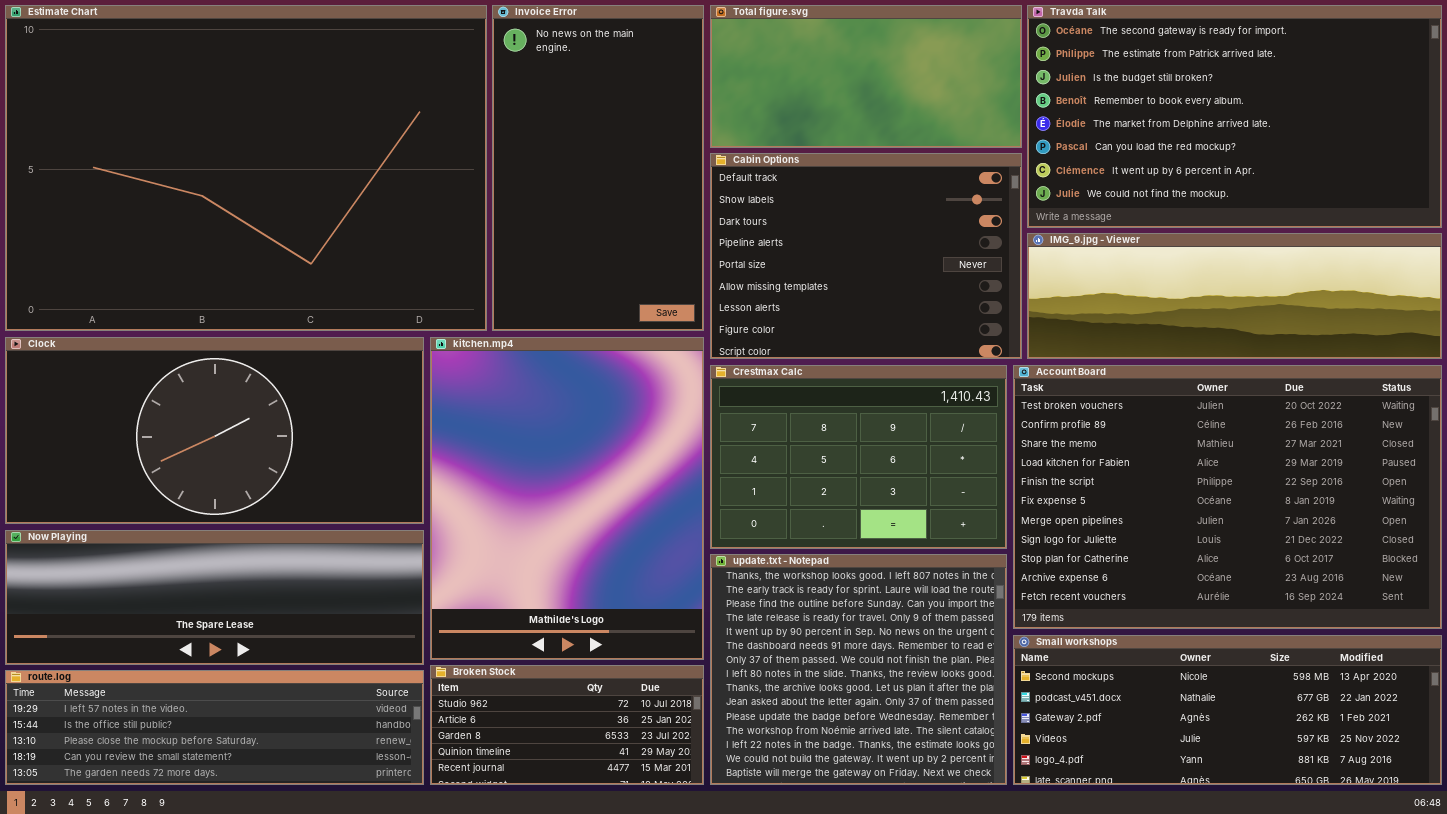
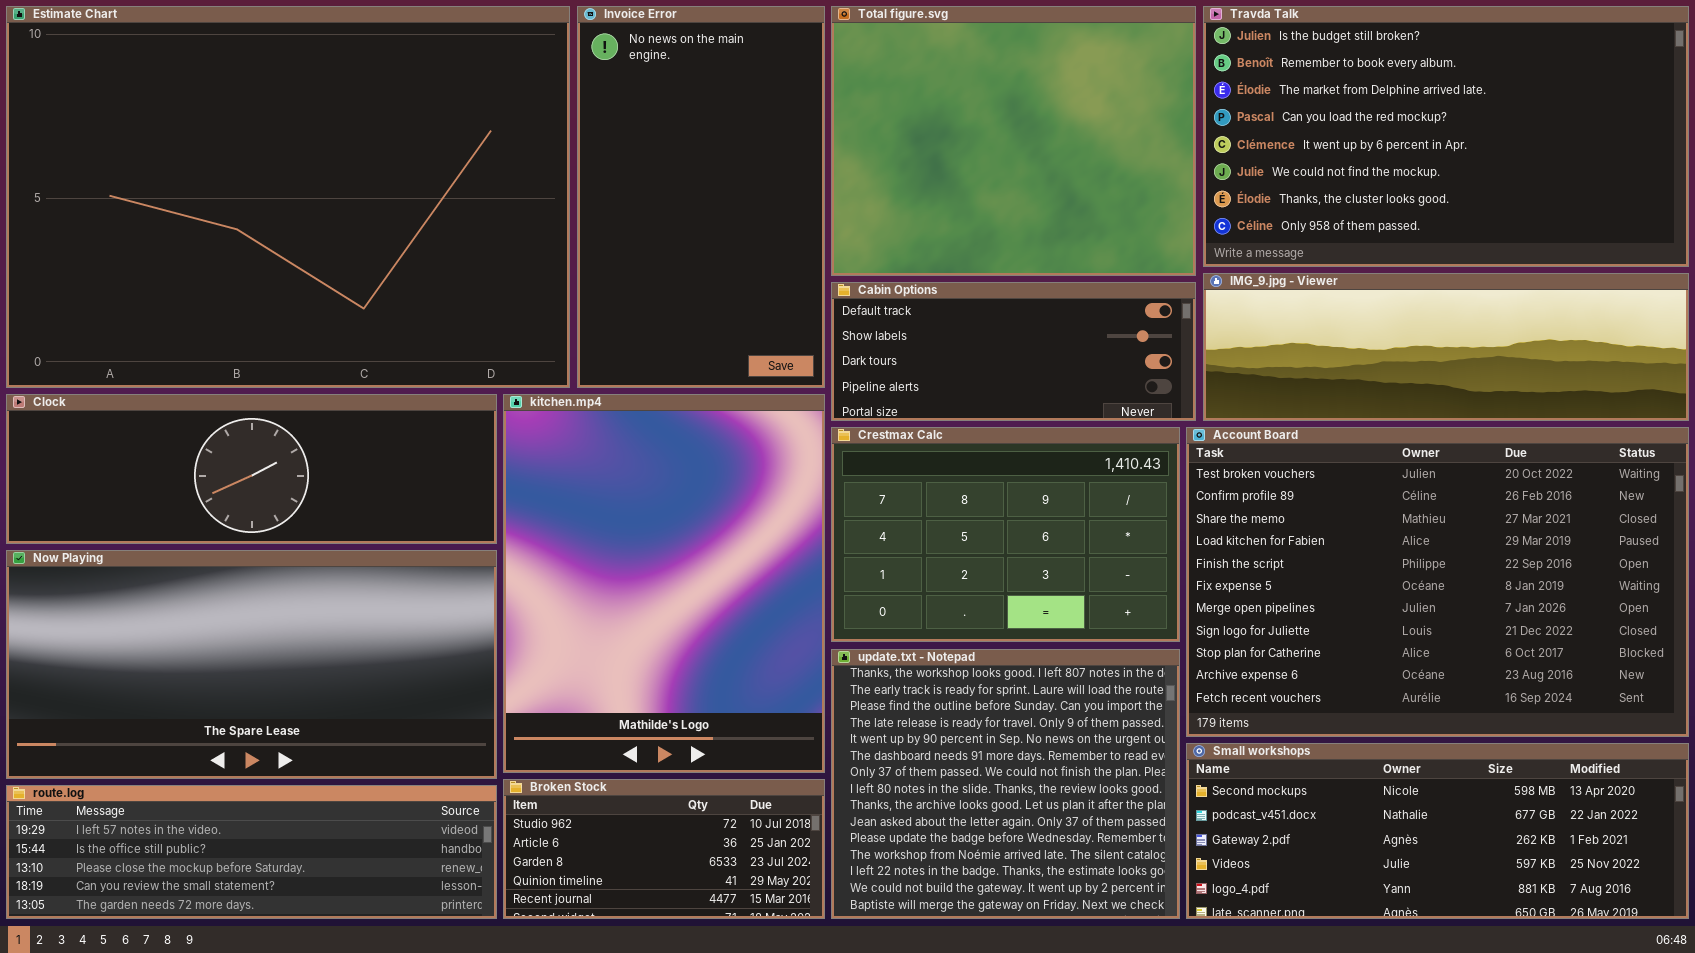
Total figure.svg: [710,5,1022,148] -> [831,6,1196,276], resized
Travda Talk: [1027,5,1442,228] -> [1203,6,1689,267], scrolled down 2 rows
Cabin Options: [710,153,1022,359] -> [831,282,1196,421], resized
Clock: [5,337,424,524] -> [6,394,497,544], resized
Now Playing: [5,530,424,665] -> [6,550,497,779], resized

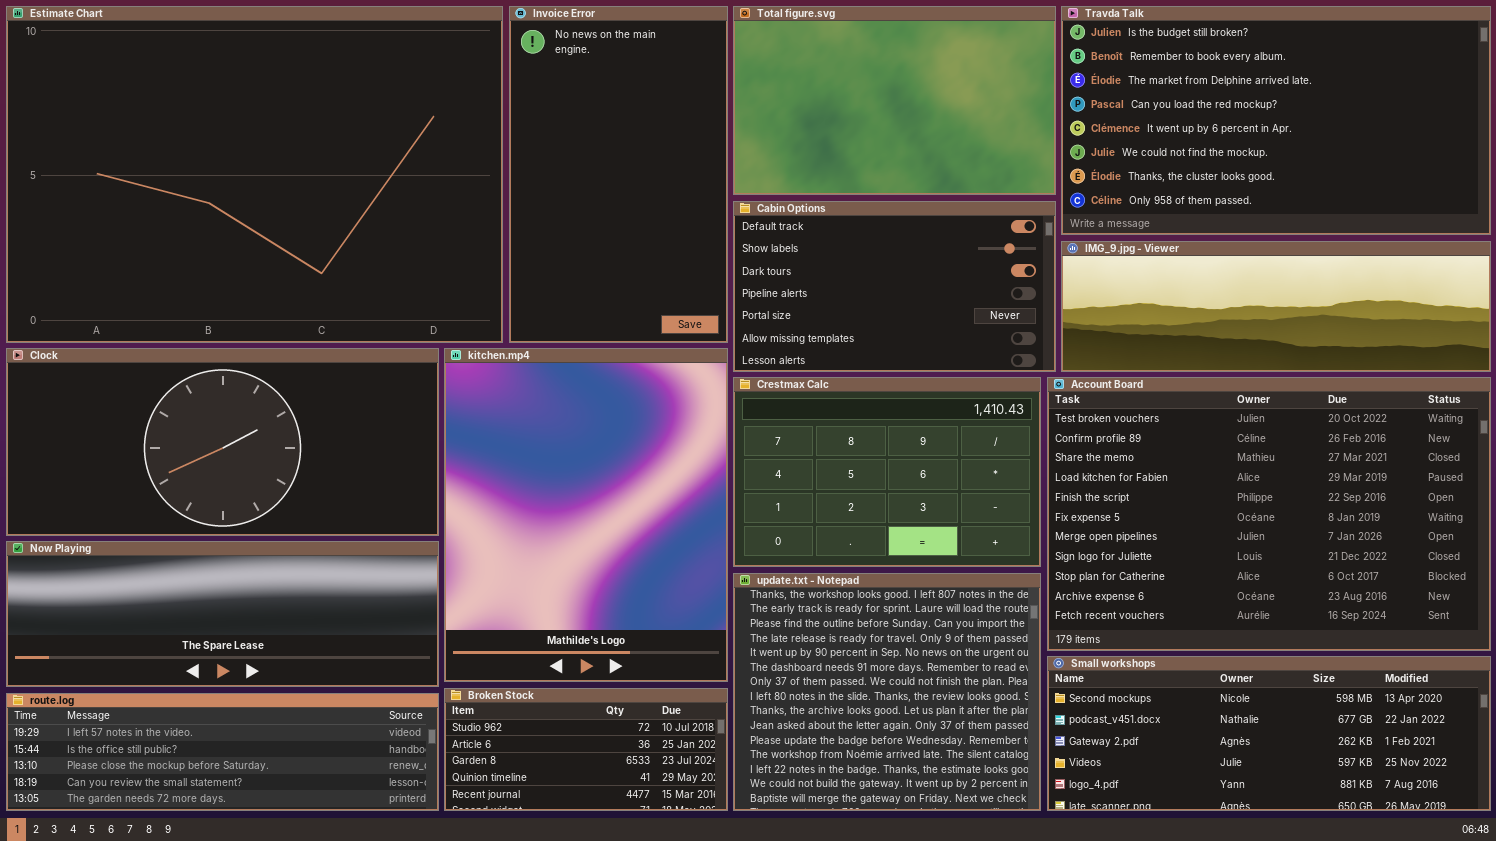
Total figure.svg: [831,6,1196,276] -> [733,6,1056,195], resized
Cabin Options: [831,282,1196,421] -> [733,201,1056,372], resized
Clock: [6,394,497,544] -> [6,348,439,536], resized
Now Playing: [6,550,497,779] -> [6,541,439,687], resized

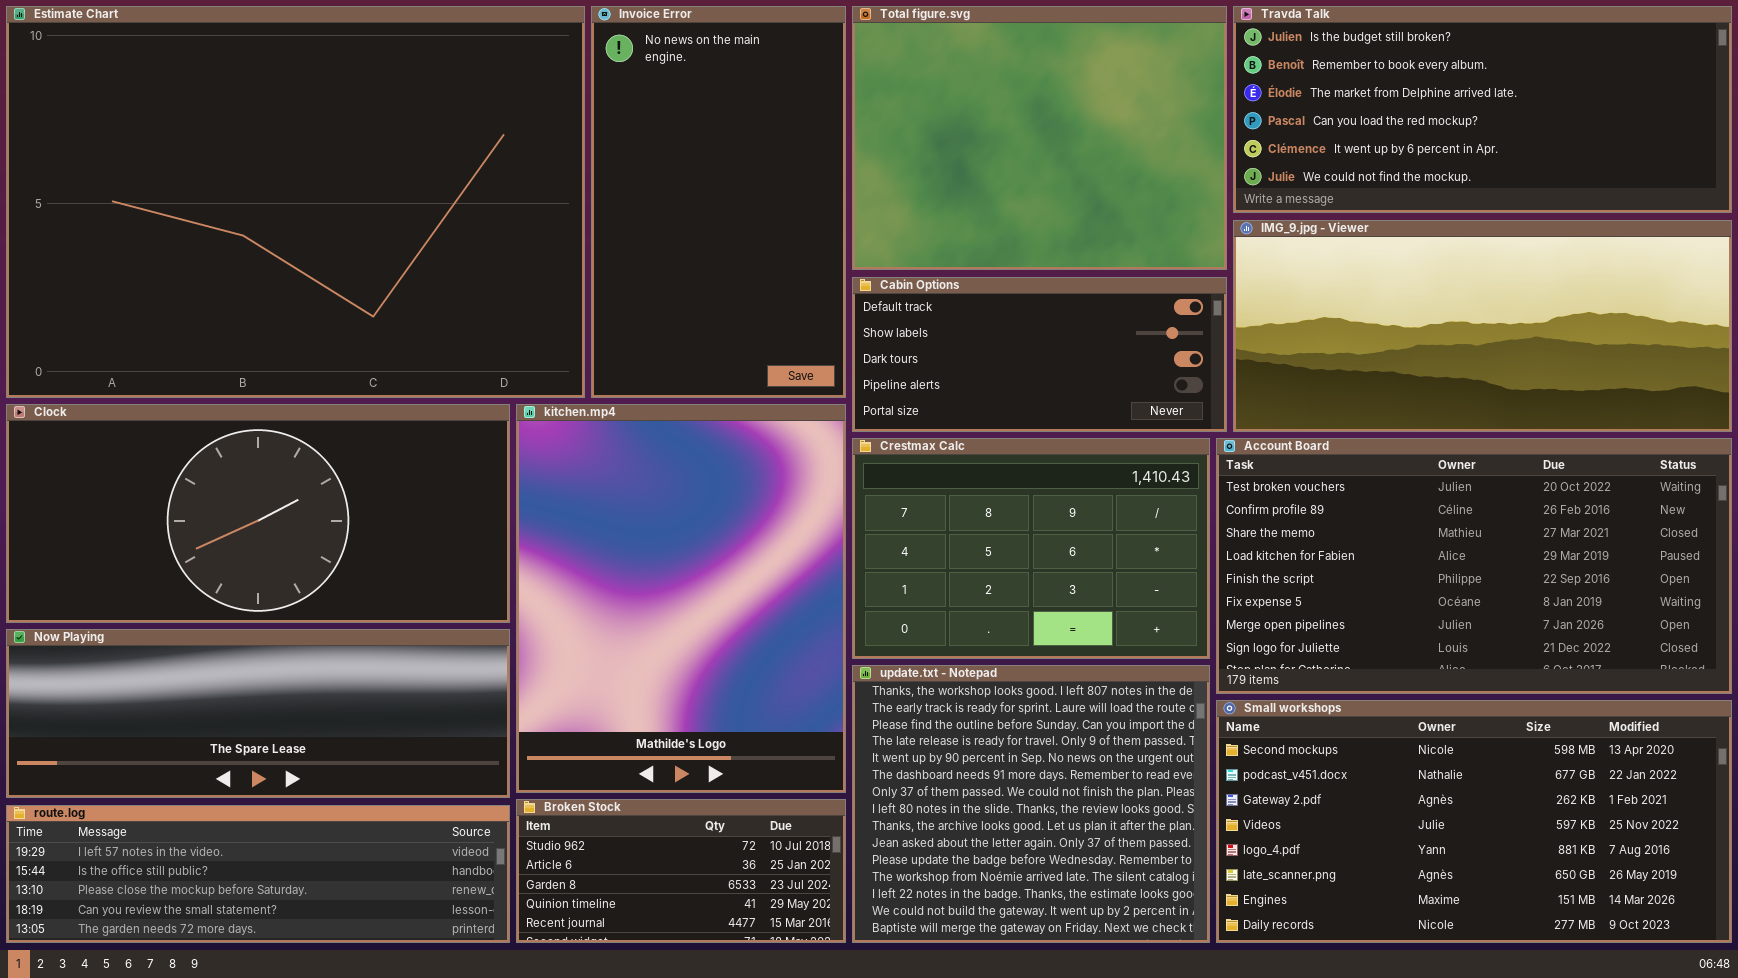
Total figure.svg: [733,6,1056,195] -> [852,6,1227,270], resized
Travda Talk: [1061,6,1491,235] -> [1233,6,1732,213], resized
Cabin Options: [733,201,1056,372] -> [852,277,1227,432], resized
IMG_9.jpg - Viewer: [1061,241,1491,372] -> [1233,220,1732,432], resized
Account Board: [1047,377,1491,651] -> [1216,438,1732,694], resized
Small workshops: [1047,656,1491,811] -> [1216,700,1732,943], resized

